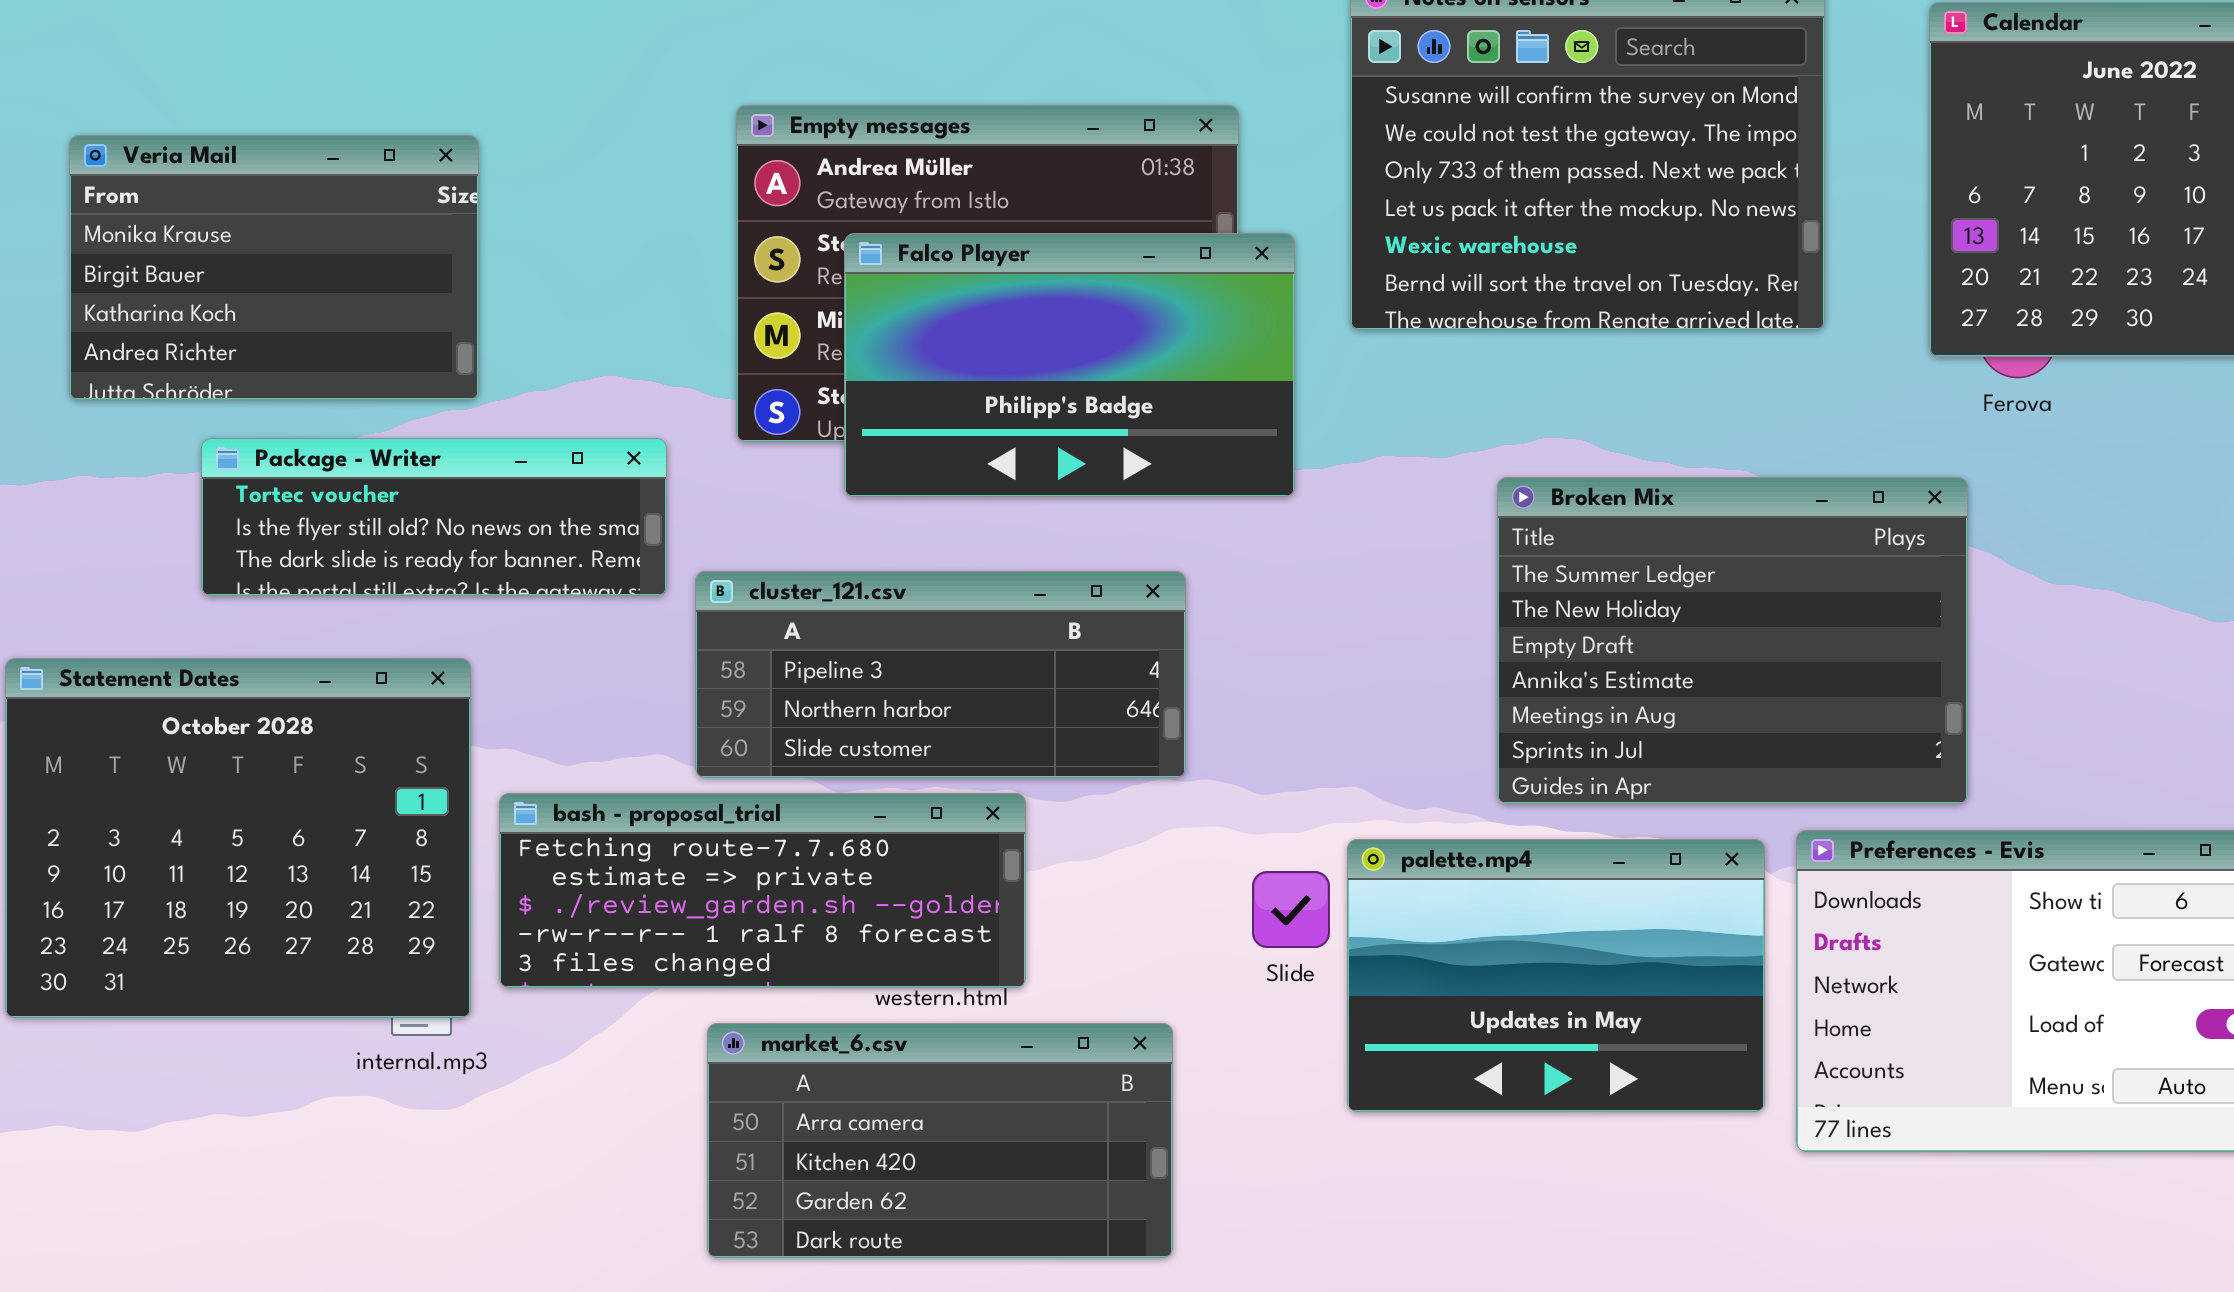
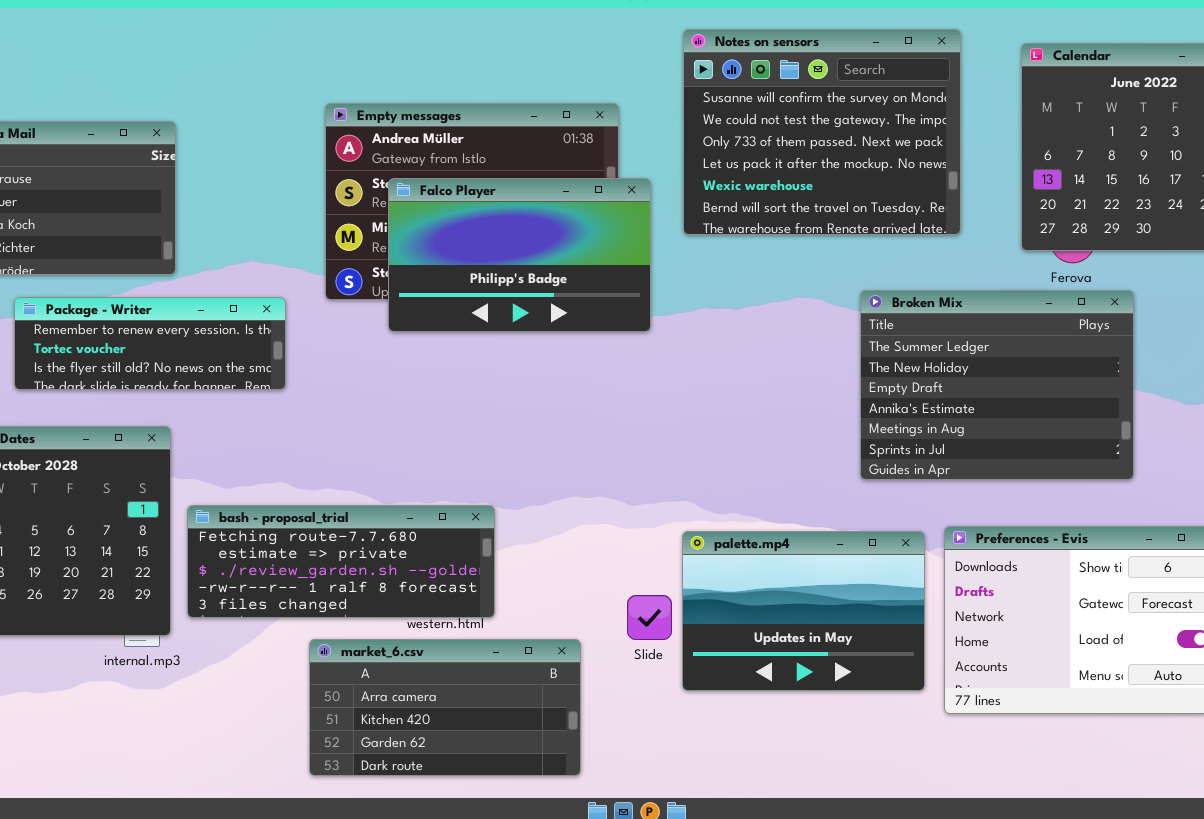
Package - Writer: [201,438,667,596] -> [14,297,286,390], scrolled up 1 row
Broken Mix: [1497,477,1968,804] -> [860,290,1134,480], moved
cluster_121.csv: [695,571,1186,778] -> none, closed
Slide: [1252,871,1330,948] -> [627,595,672,640], moved

